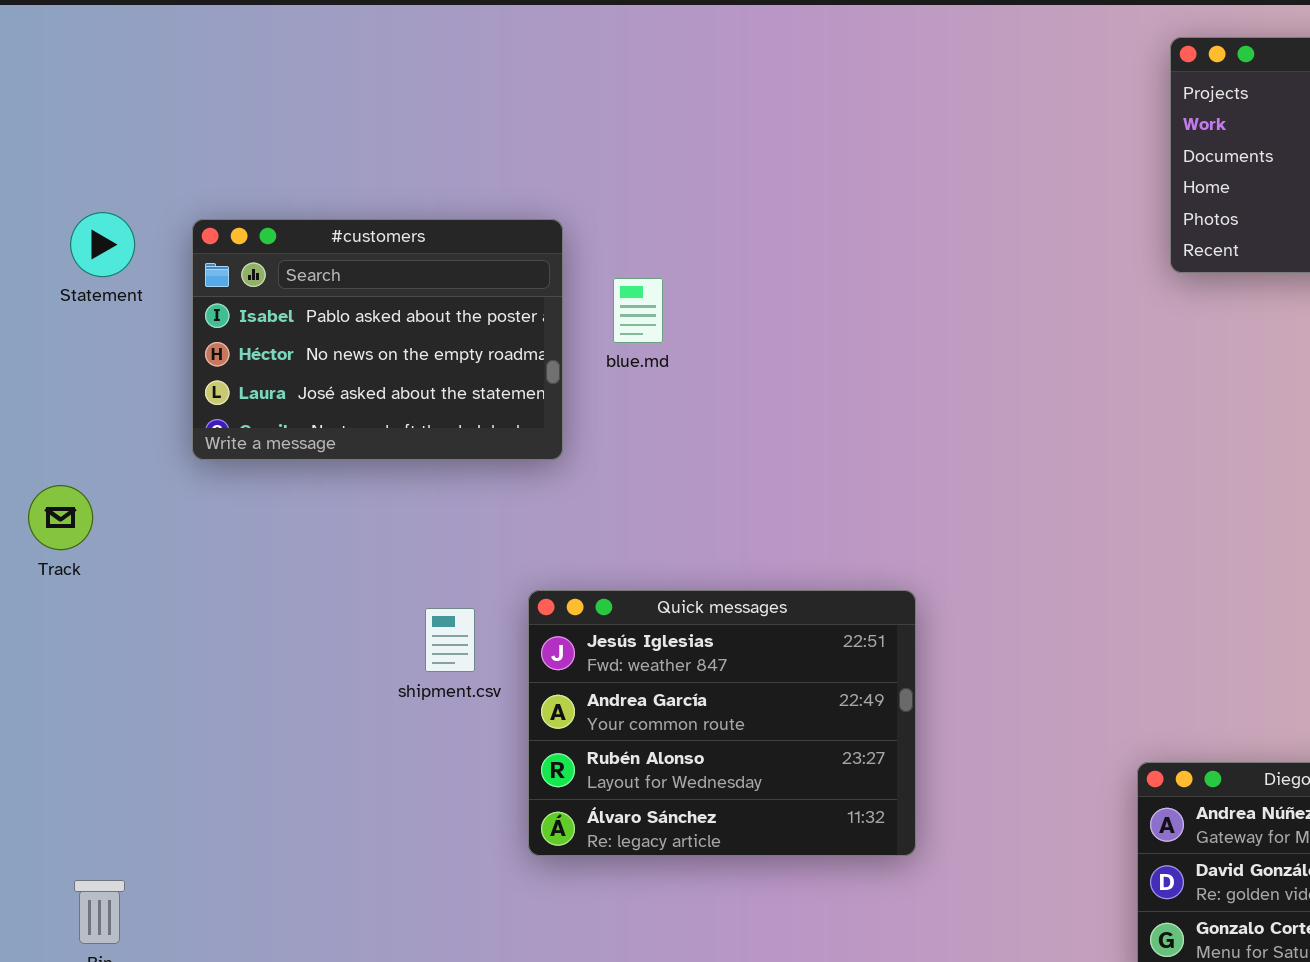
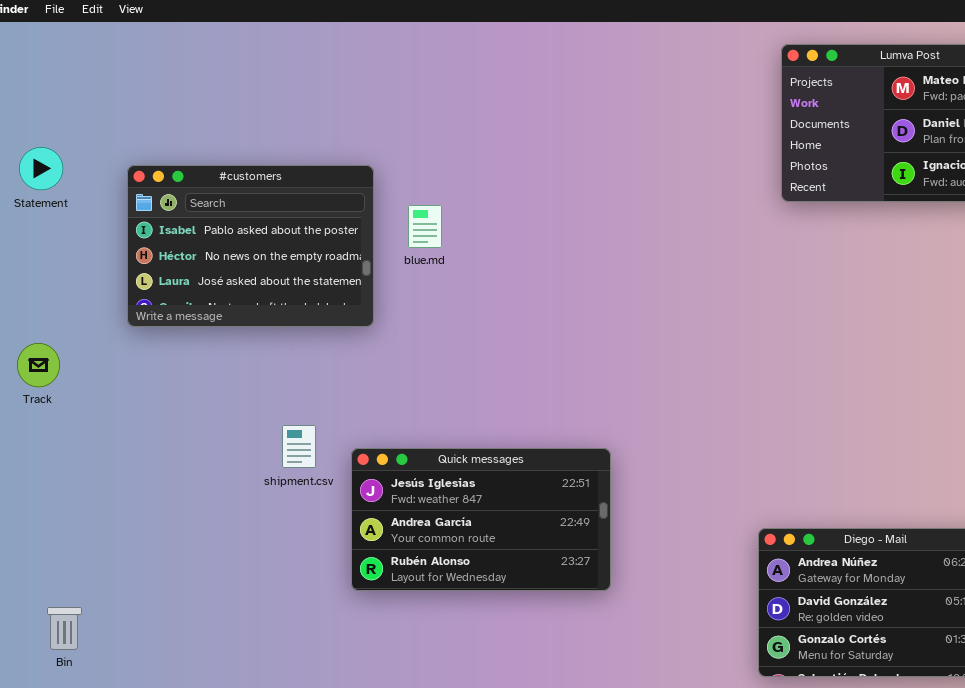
Statement: [70,212,135,277] -> [19,147,63,190], moved
Quick messages: [528,590,916,856] -> [351,448,611,591], resized

